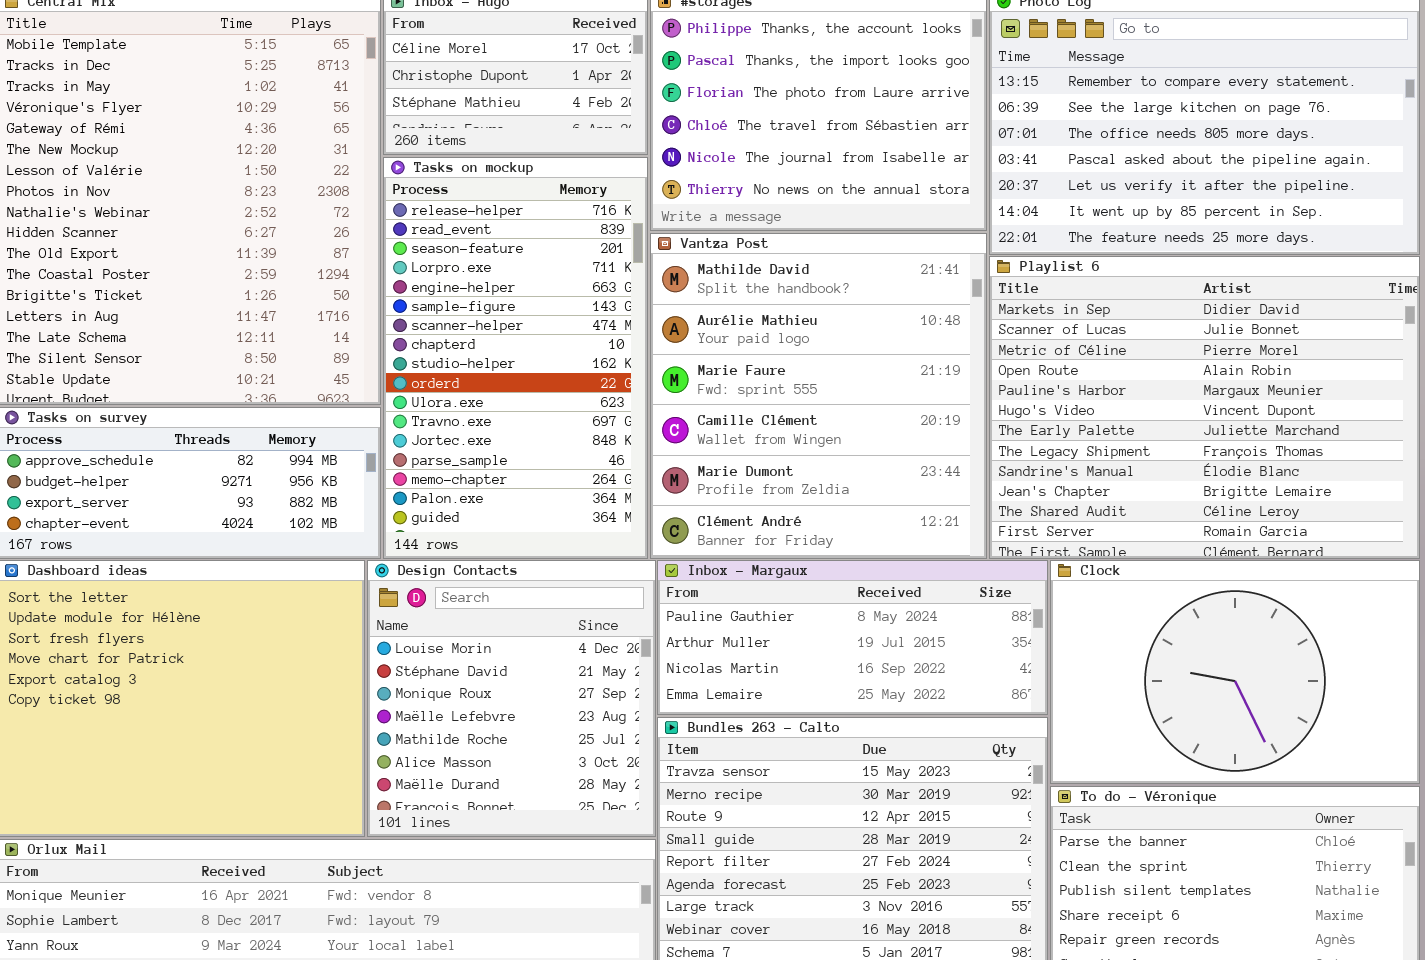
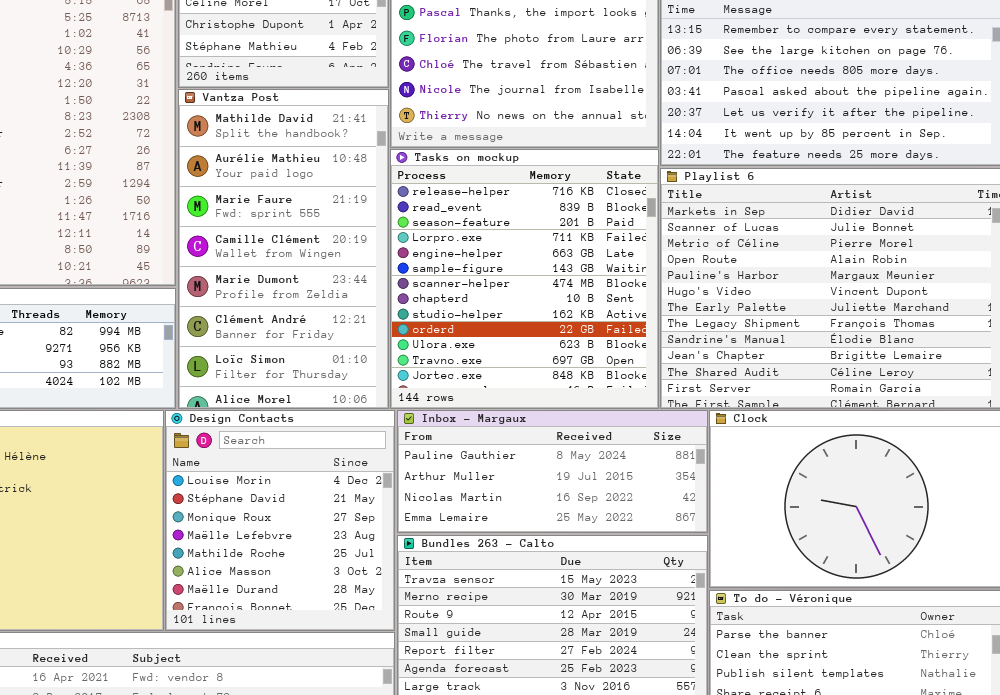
Tasks on mockup: [383,157,648,559] -> [390,149,659,409], moved, resized
Vantza Post: [650,233,987,559] -> [178,89,389,409], moved, resized

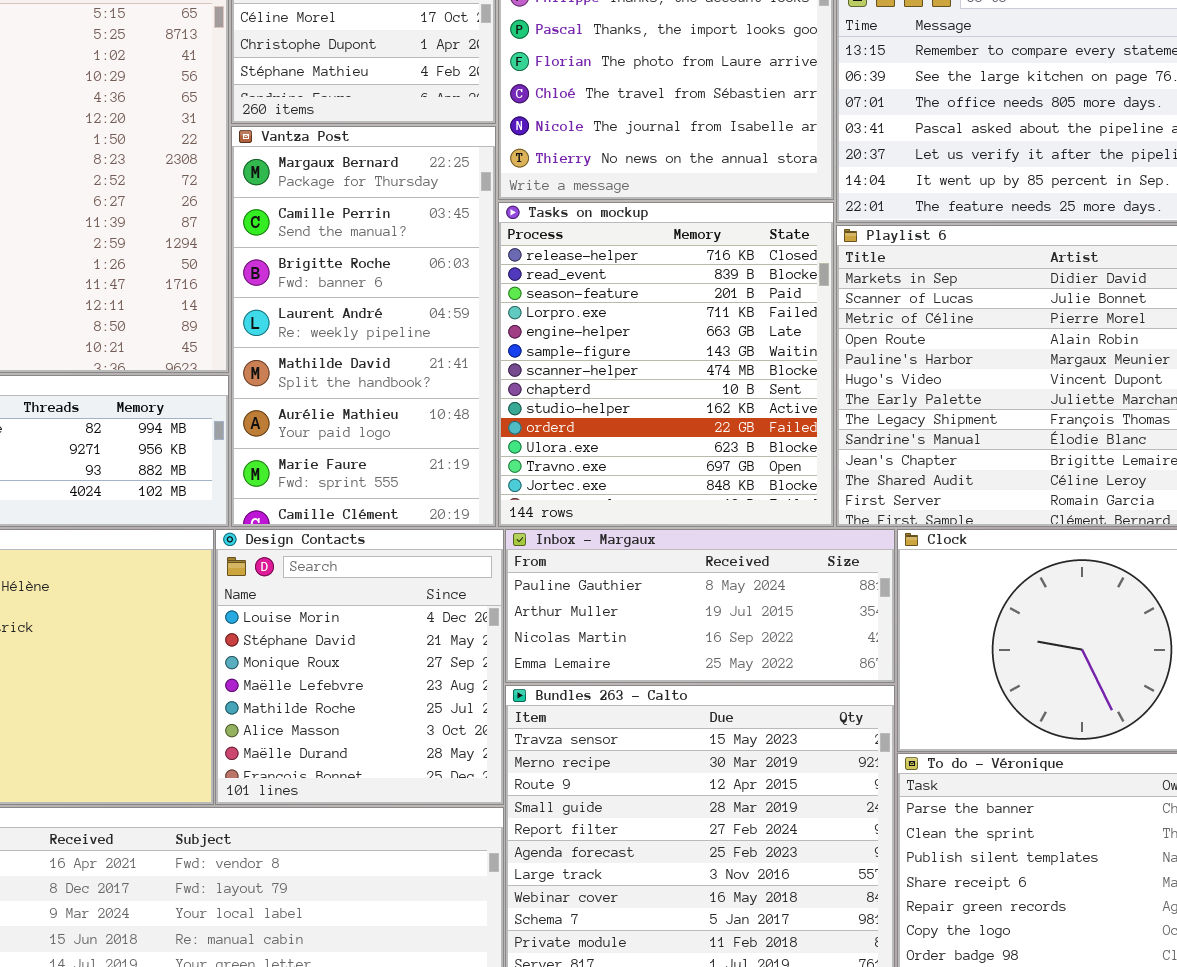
Vantza Post: [178,89,389,409] -> [231,126,496,527], scrolled up 4 rows

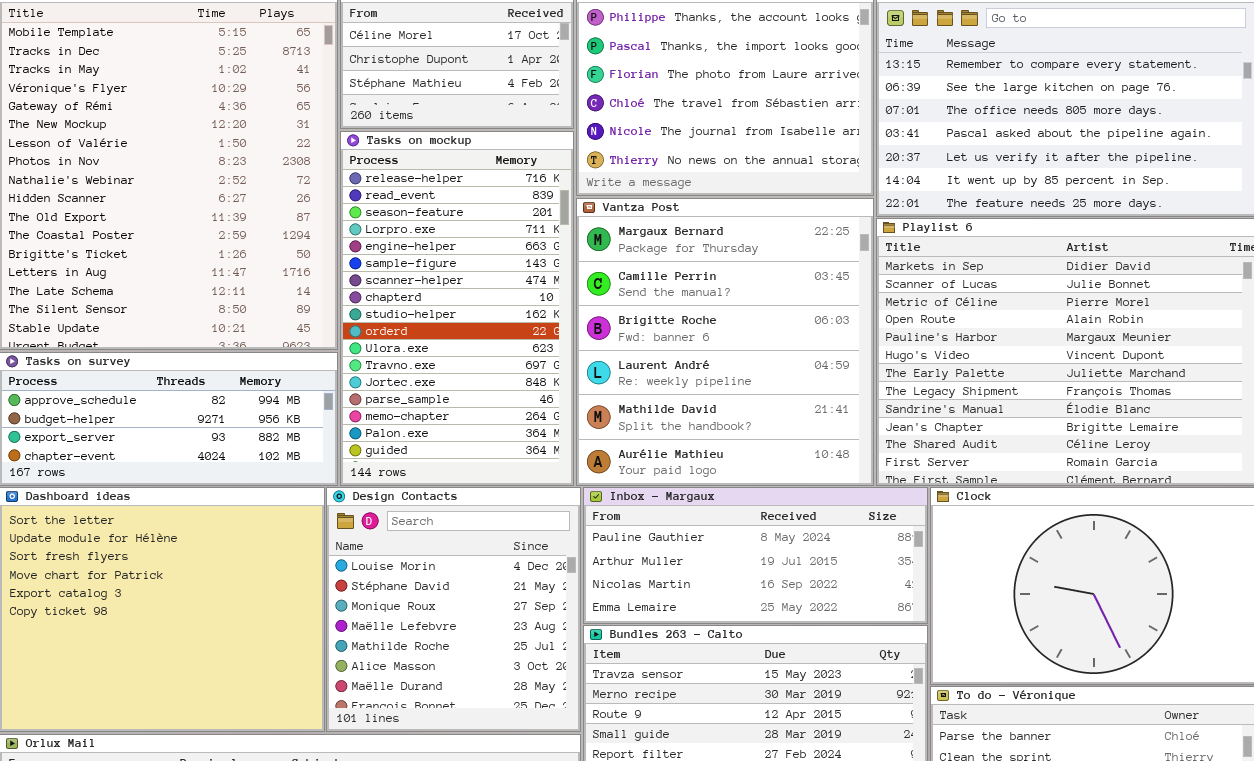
Vantza Post: [231,126,496,527] -> [576,198,874,486], moved, resized
Tasks on mockup: [498,202,834,527] -> [340,131,574,486], moved, resized

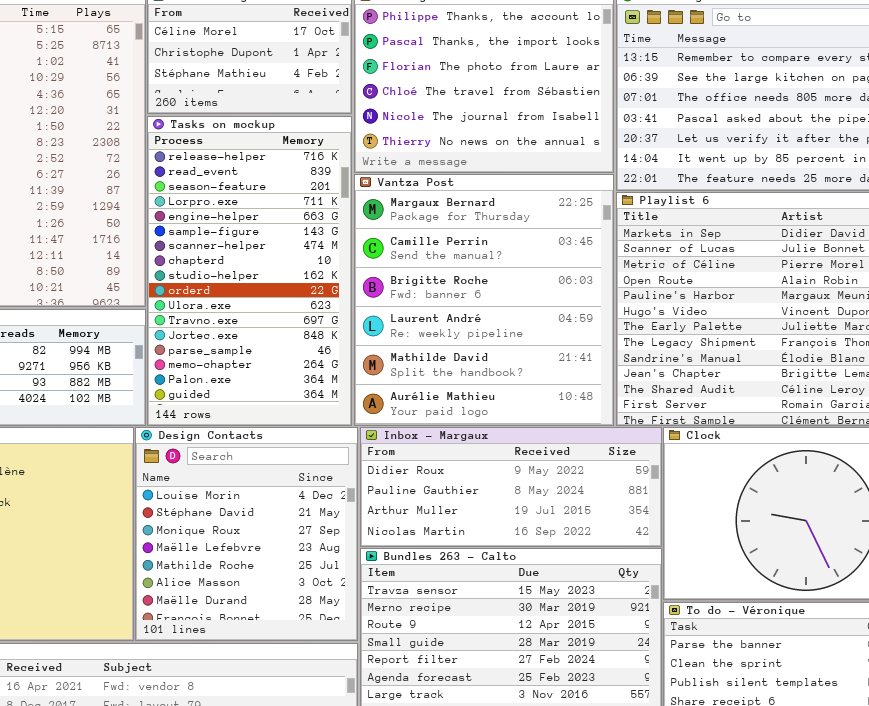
Inbox - Margaux: [583,487,928,624] -> [360,427,662,547], scrolled up 1 row

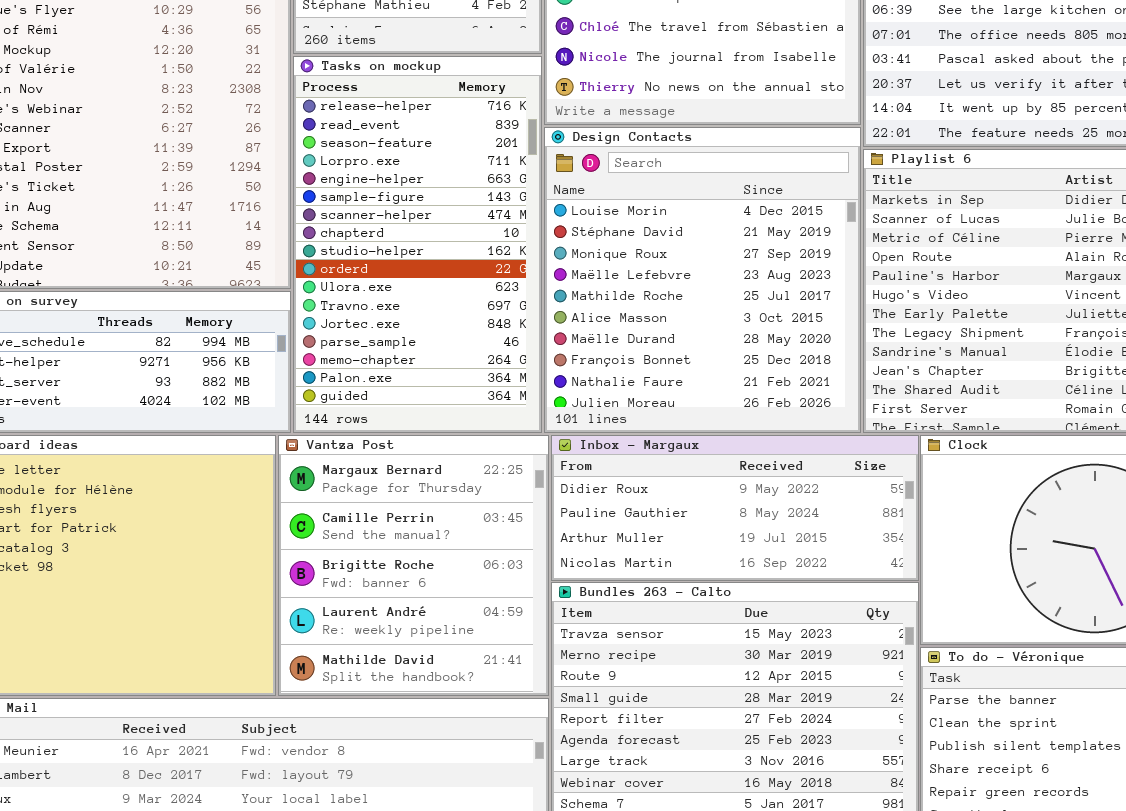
Vantza Post: [354,174,614,426] -> [278,435,549,696], moved, resized
Design Contacts: [135,427,358,641] -> [544,127,861,433], moved, resized

